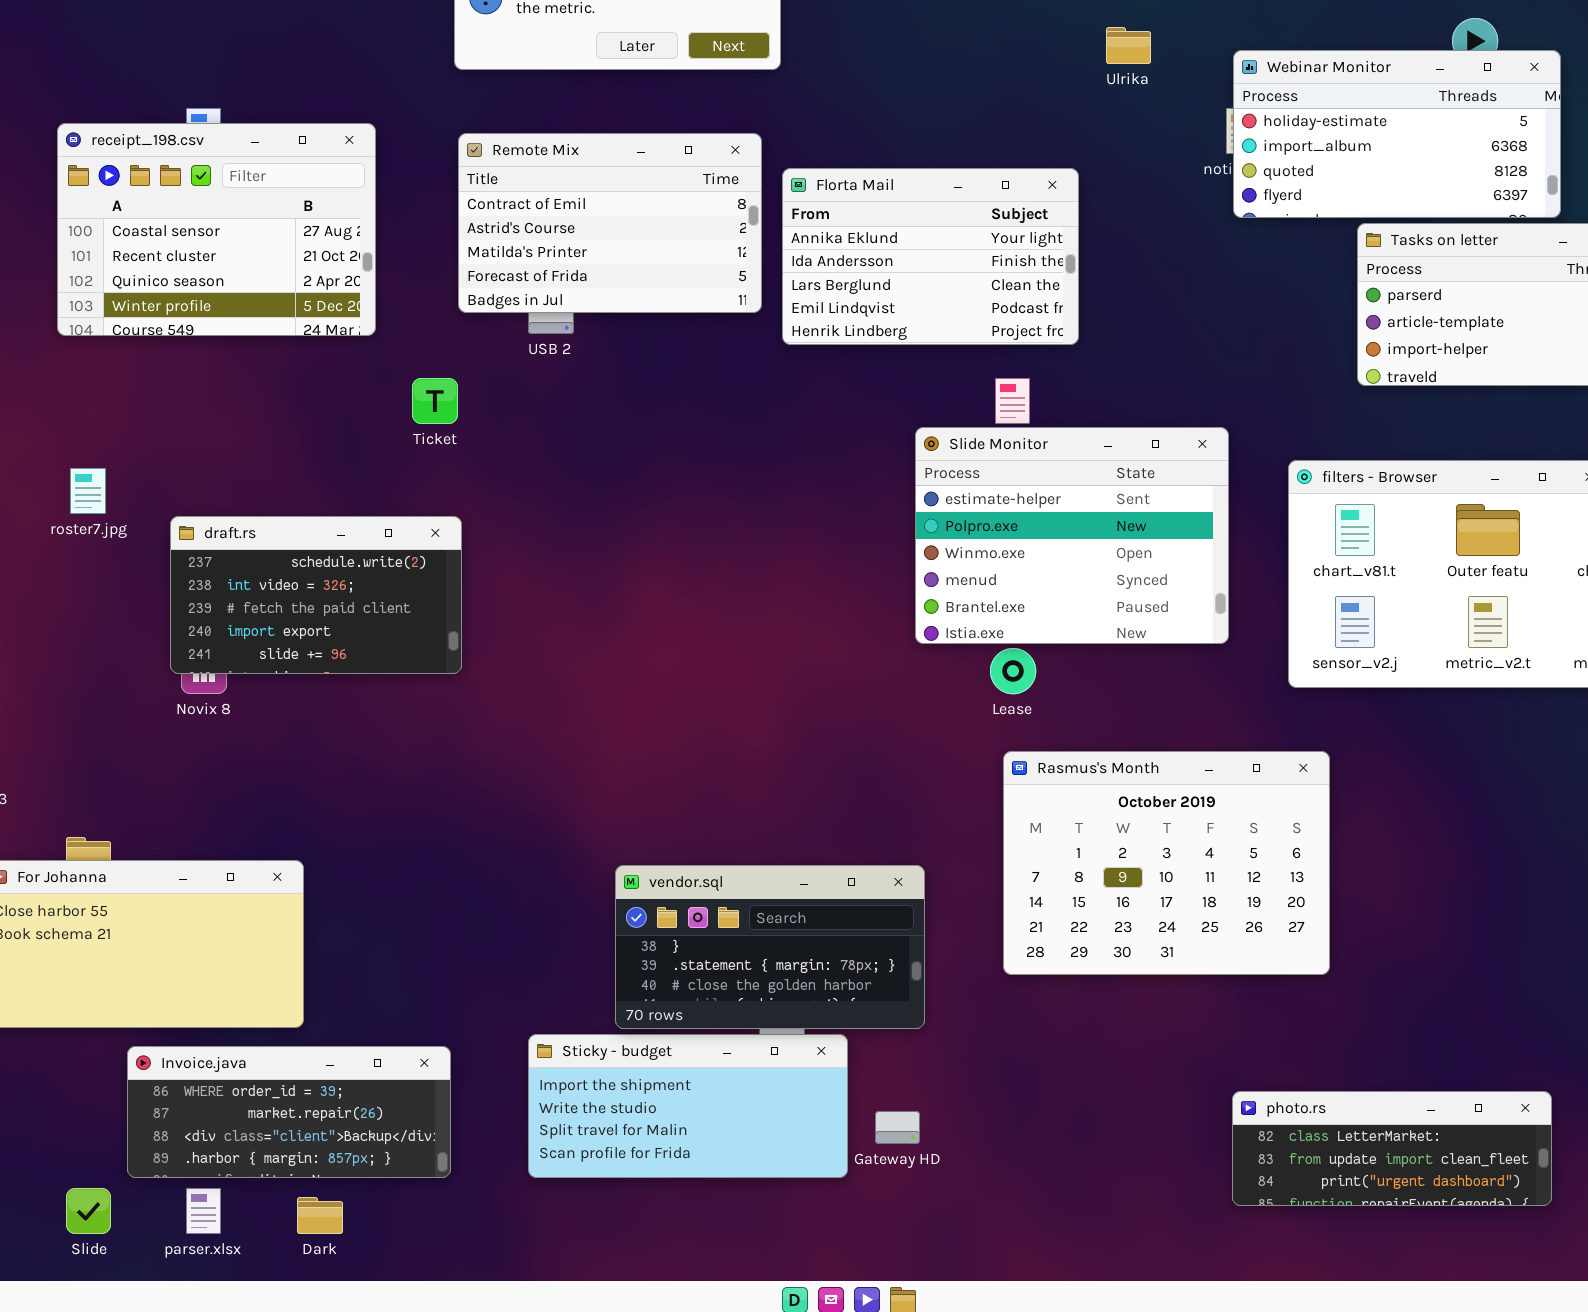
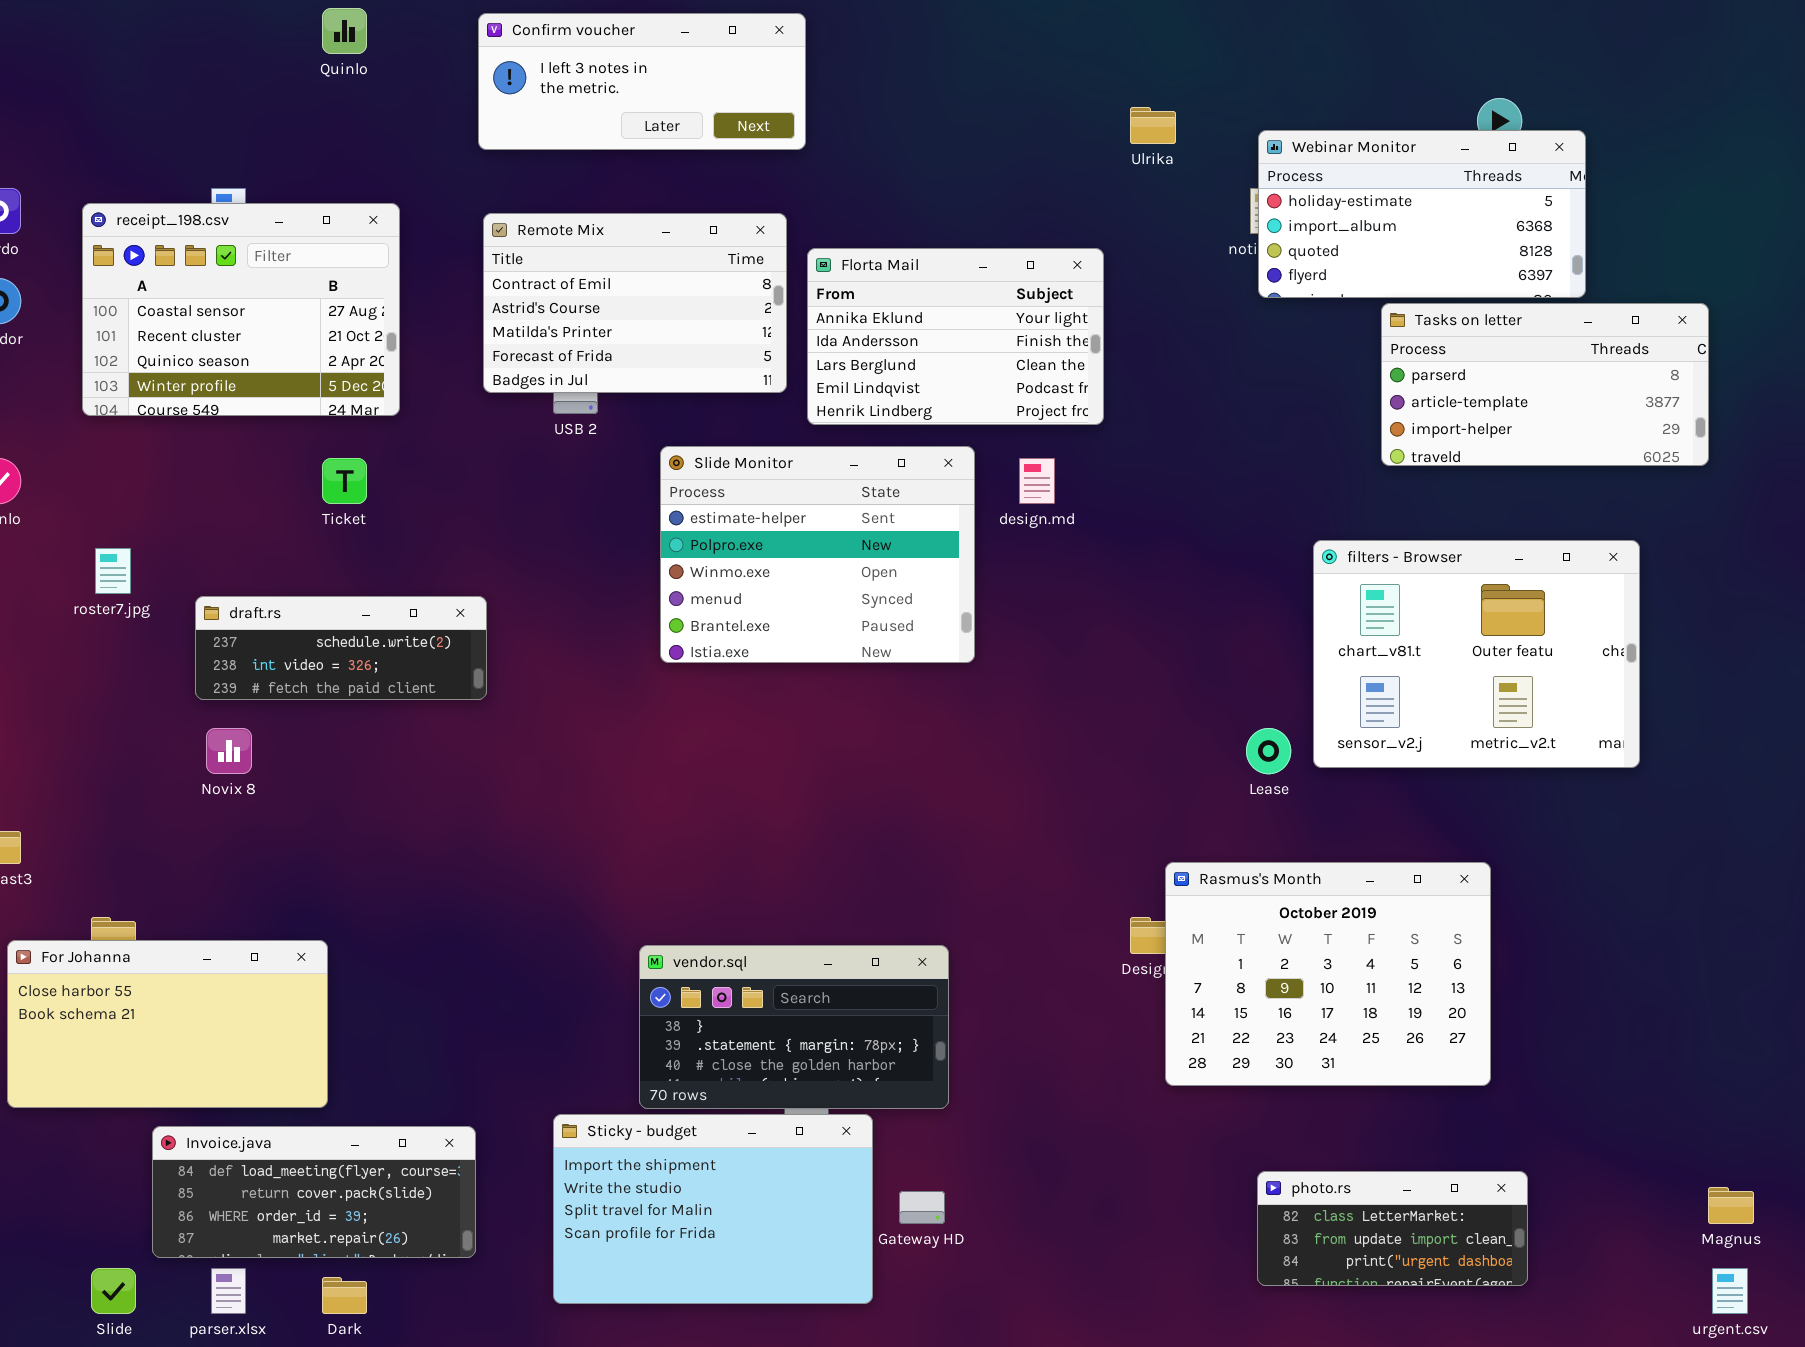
Ticket: [412,378,458,424] -> [322,458,367,504], moved
Slide Monitor: [915,427,1229,644] -> [660,446,975,663], moved
draft.rs: [170,516,462,674] -> [195,596,487,700], resized
Lease: [990,648,1036,694] -> [1246,728,1291,774], moved
Rasmus's Month: [1003,751,1330,975] -> [1165,862,1491,1086], moved
Sticky - budget: [528,1034,848,1178] -> [553,1114,873,1304], resized
Invoice.java: [127,1046,451,1178] -> [152,1126,476,1258], scrolled up 2 rows
photo.rs: [1232,1091,1552,1206] -> [1257,1171,1528,1286], resized

